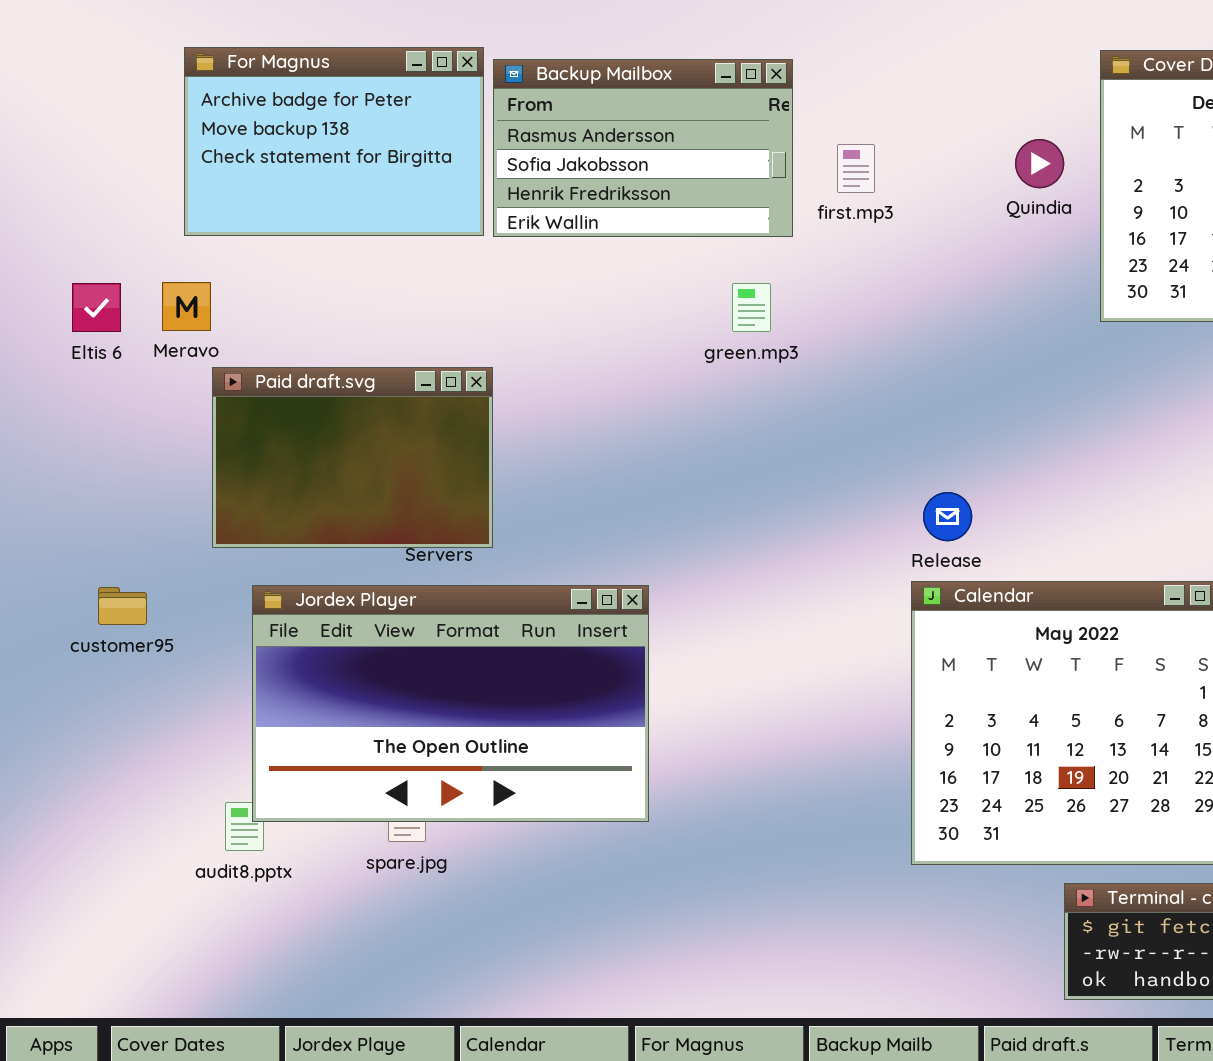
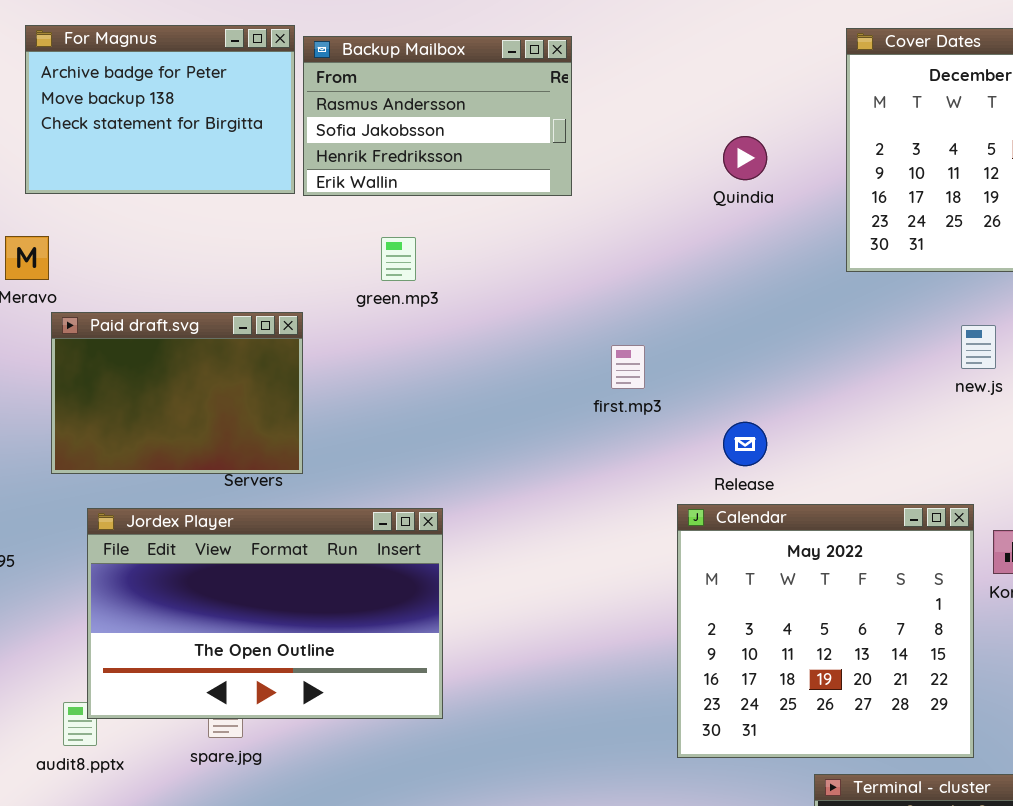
Quindia: [1015,139,1064,188] -> [723,136,767,180], moved
first.mp3: [837,144,875,193] -> [611,345,645,389], moved
green.mp3: [732,283,771,332] -> [381,237,416,281], moved
Release: [923,492,972,541] -> [723,422,767,466], moved

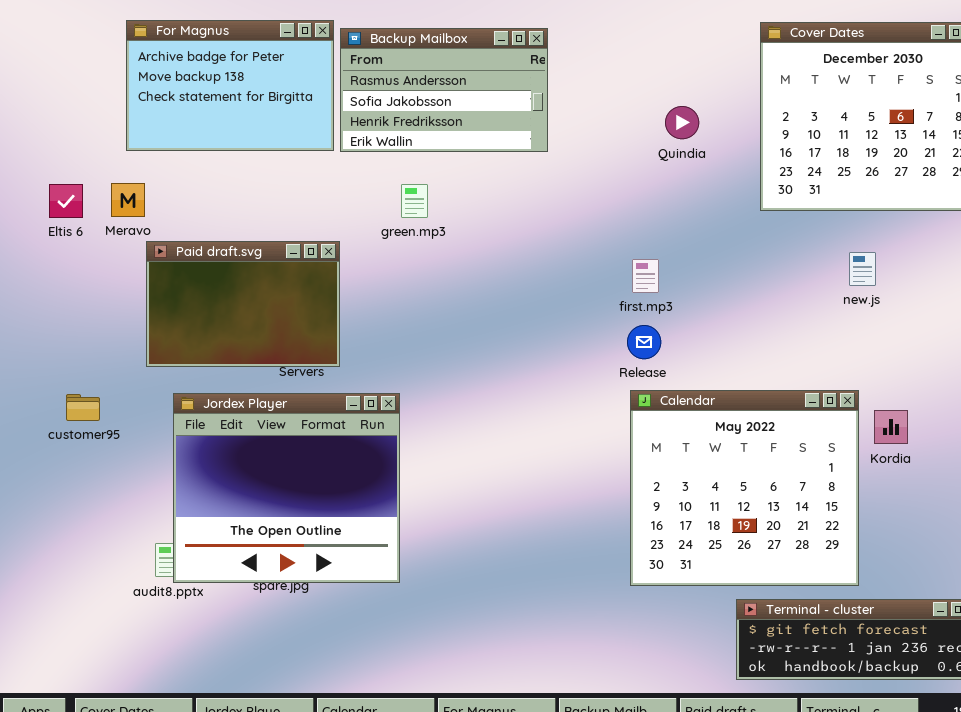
first.mp3: [611,345,645,389] -> [632,259,659,293], moved
Release: [723,422,767,466] -> [627,325,661,359], moved
Jordex Player: [87,508,443,719] -> [173,393,400,583], resized

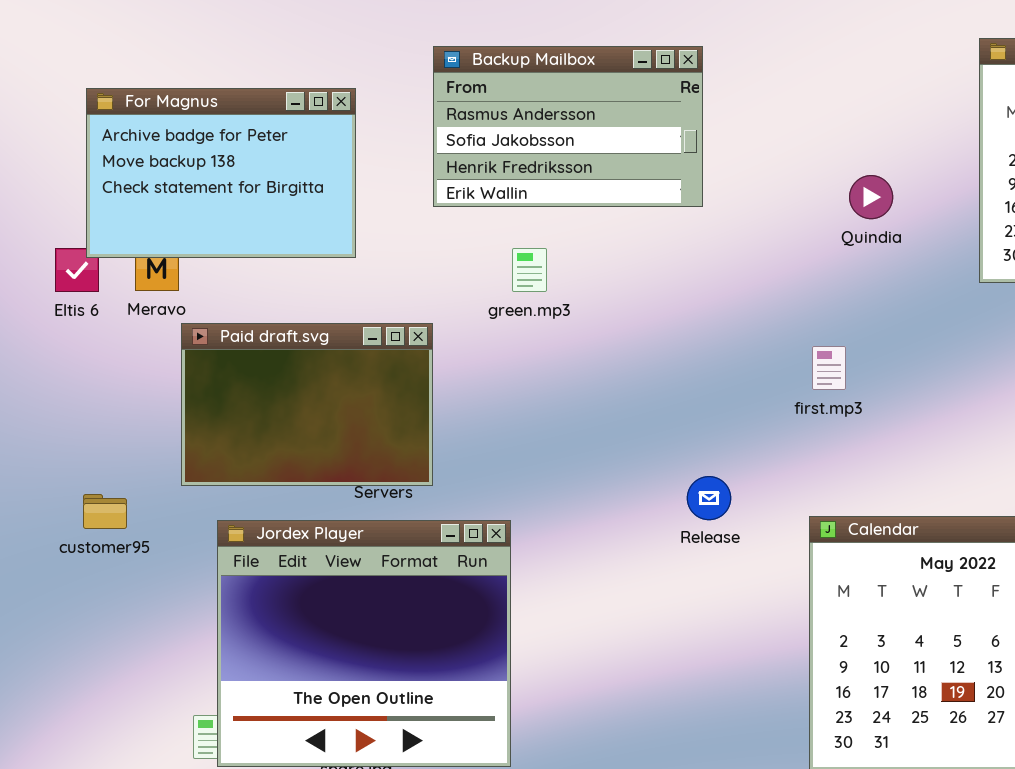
For Magnus: [126,20,334,151] -> [86,88,356,258], moved
Quindia: [665,106,699,139] -> [849,175,893,219], moved
Release: [627,325,661,359] -> [687,476,731,520], moved
customer95: [66,394,100,421] -> [83,494,127,529], moved

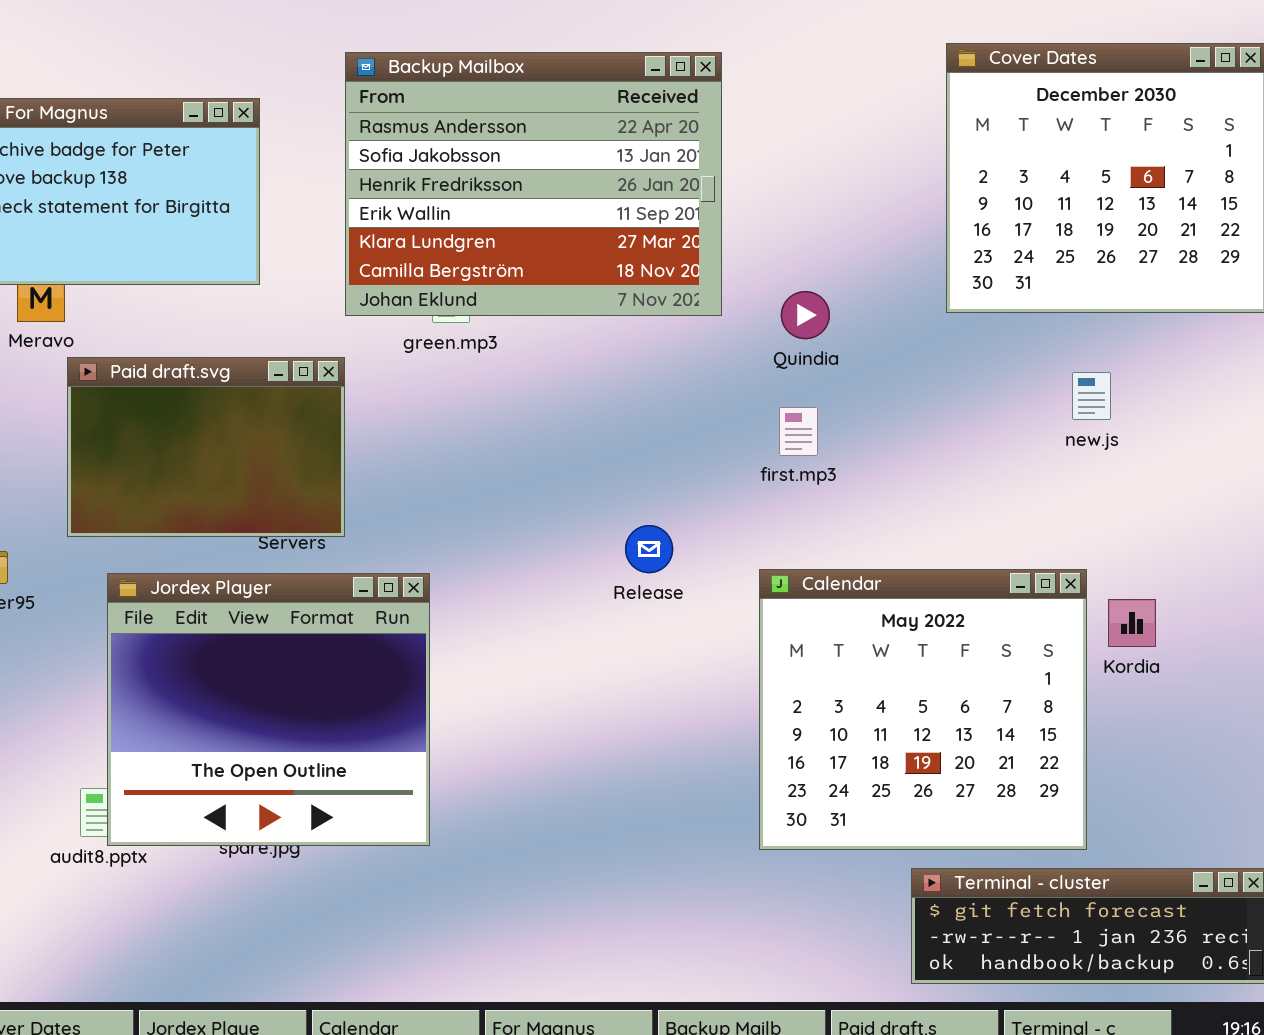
Backup Mailbox: [433,46,703,207] -> [345,52,722,316], resized
Quindia: [849,175,893,219] -> [781,291,830,339], moved
first.mp3: [812,346,846,390] -> [779,407,818,456], moved

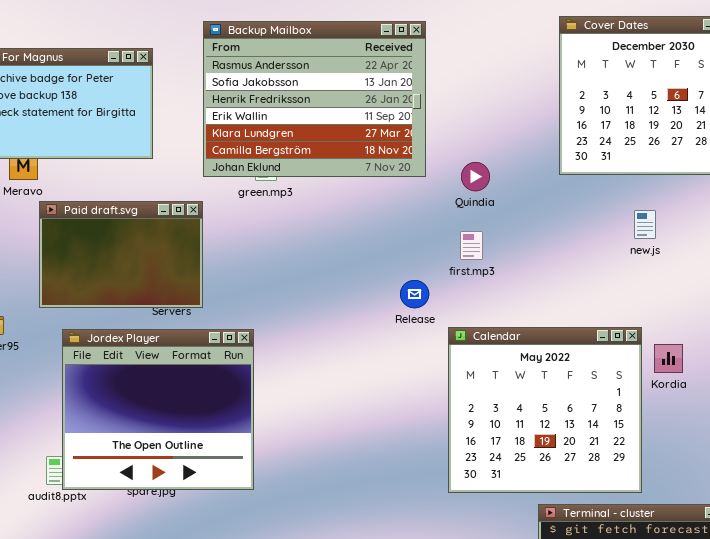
Release: [625,525,673,573] -> [400,280,429,308], moved

